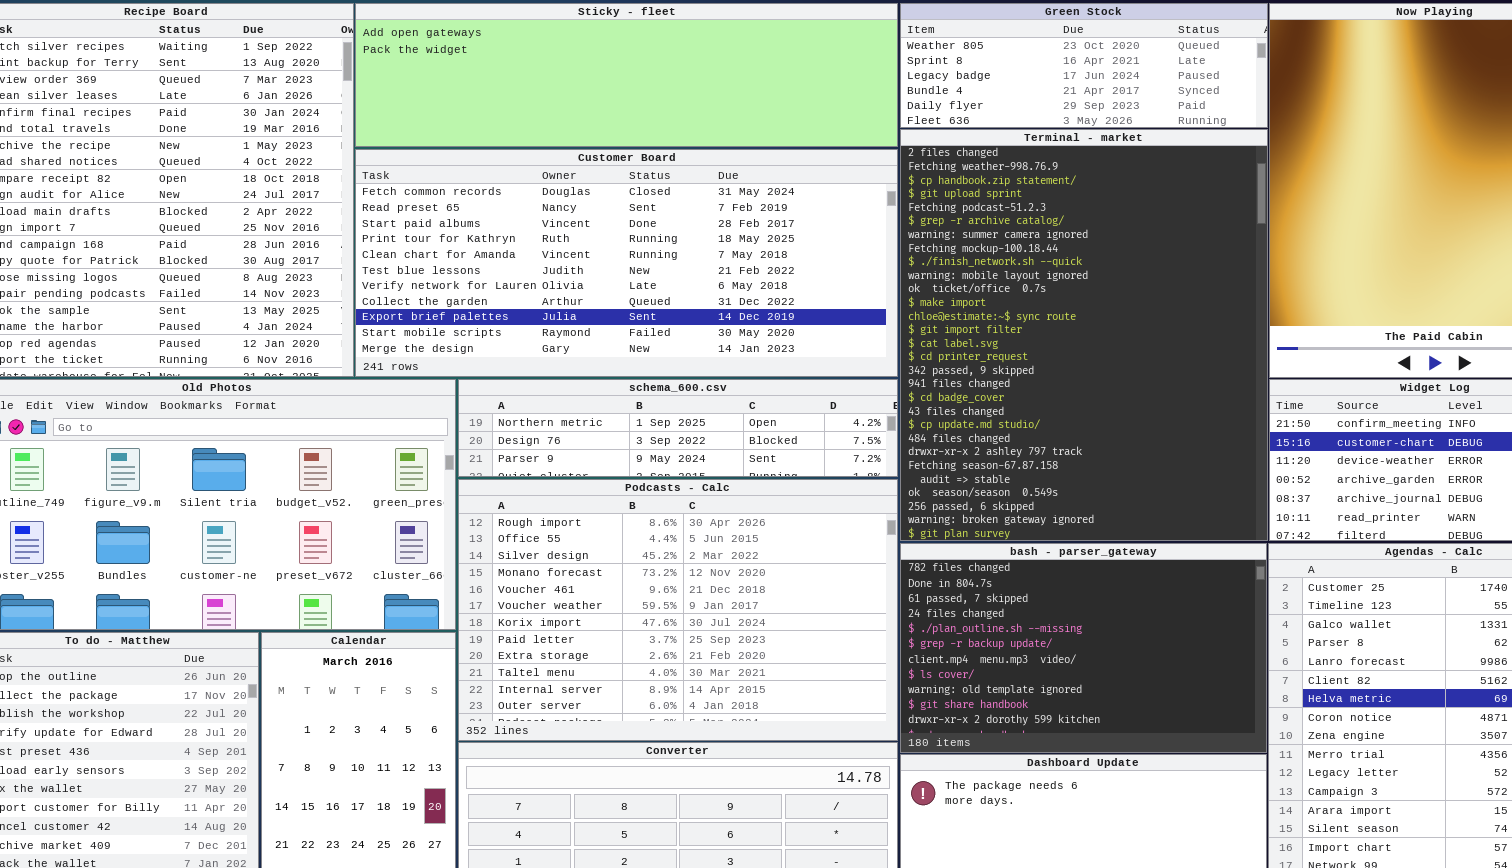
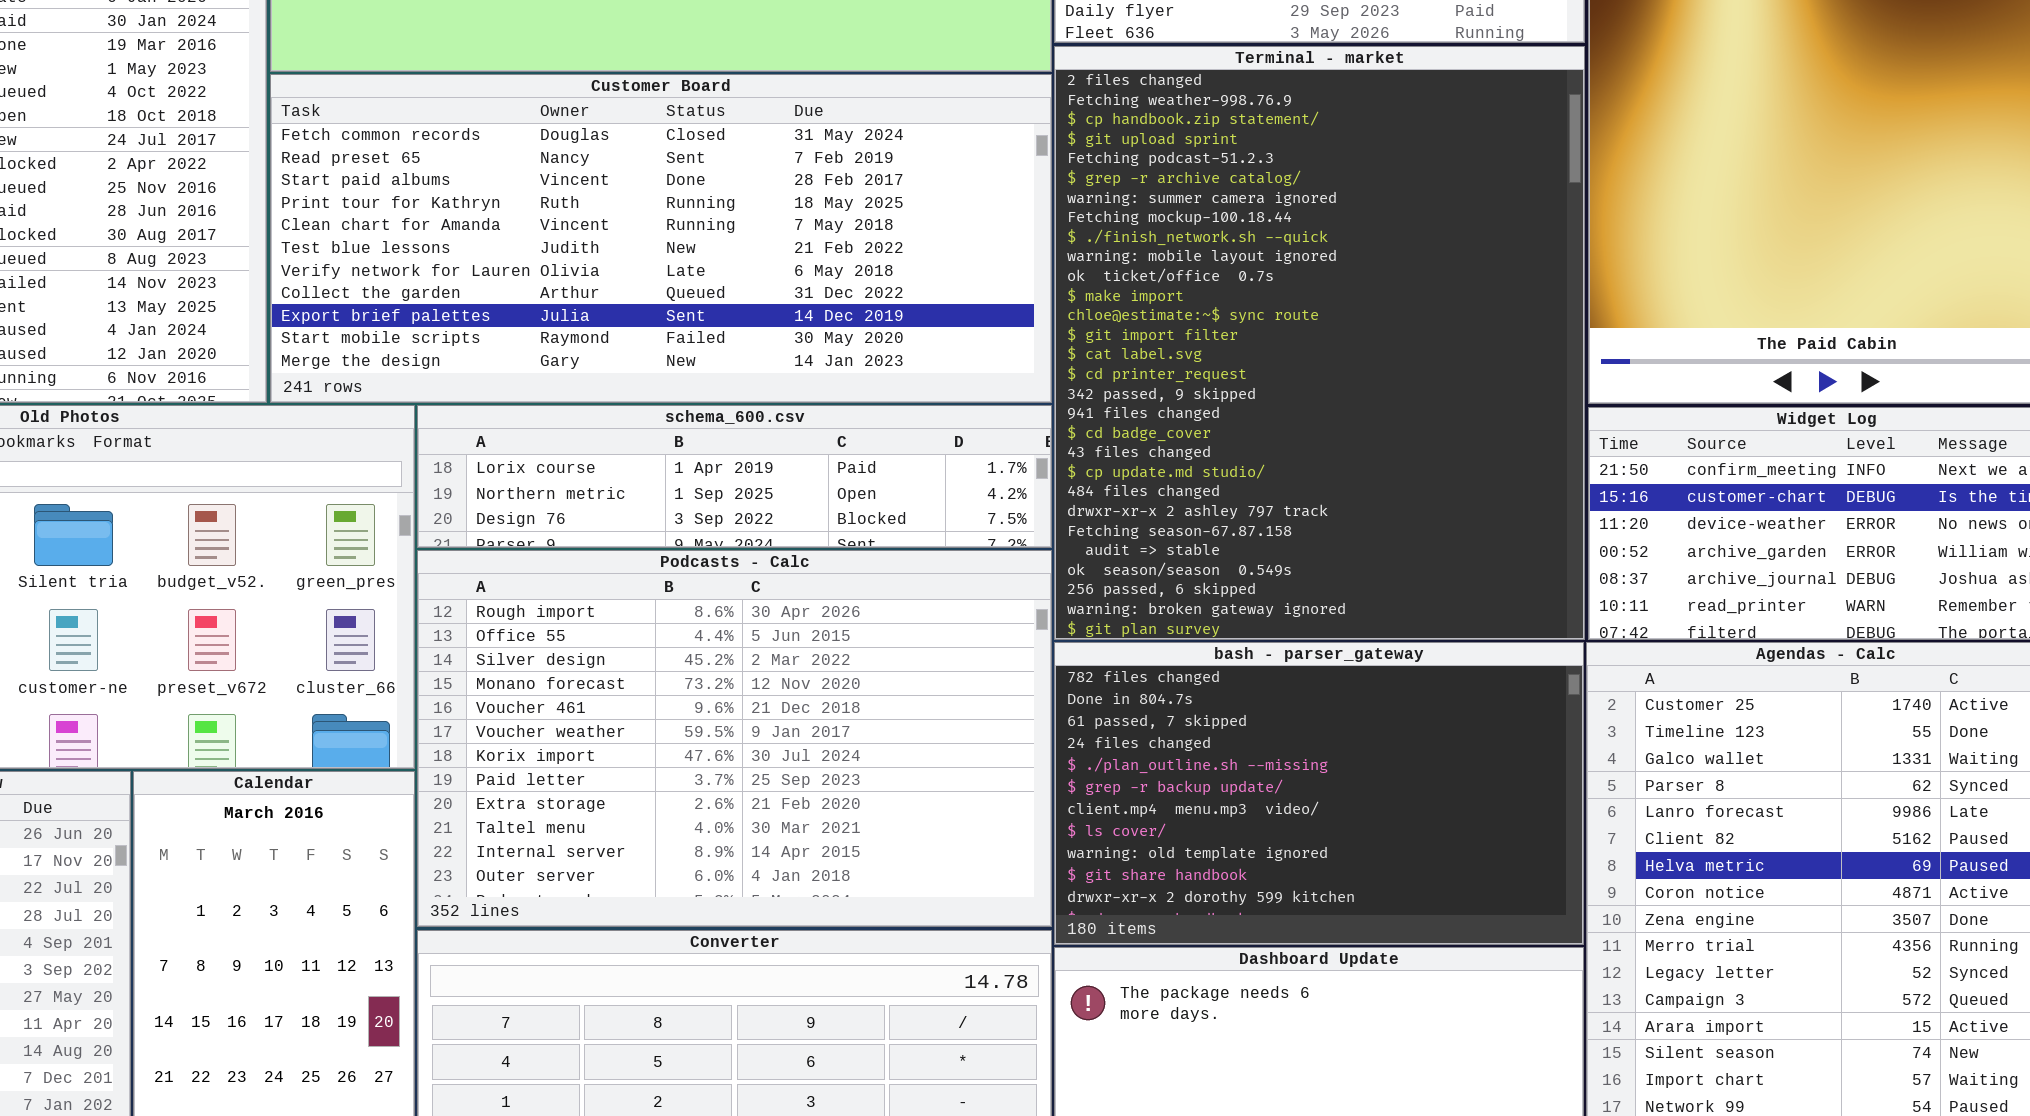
schema_600.csv: [458,379,898,477] -> [417,405,1052,548], scrolled up 1 row

